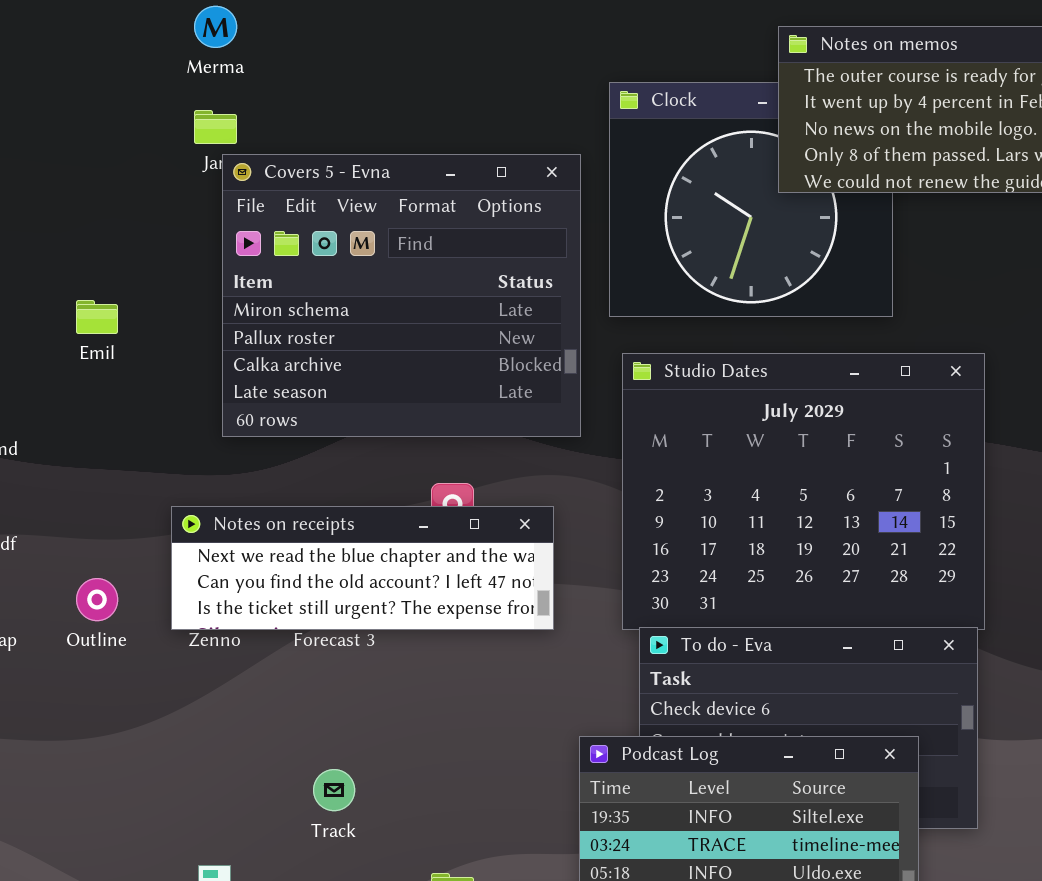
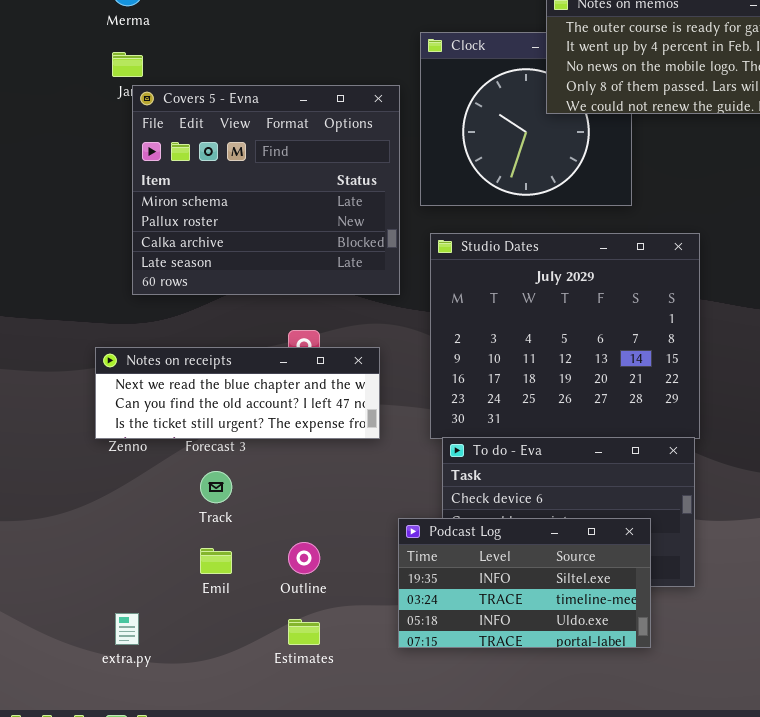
Emil: [76,300,118,334] -> [200,548,232,574], moved
Outline: [76,578,118,621] -> [288,542,320,574], moved
Track: [313,769,355,811] -> [200,471,232,503], moved

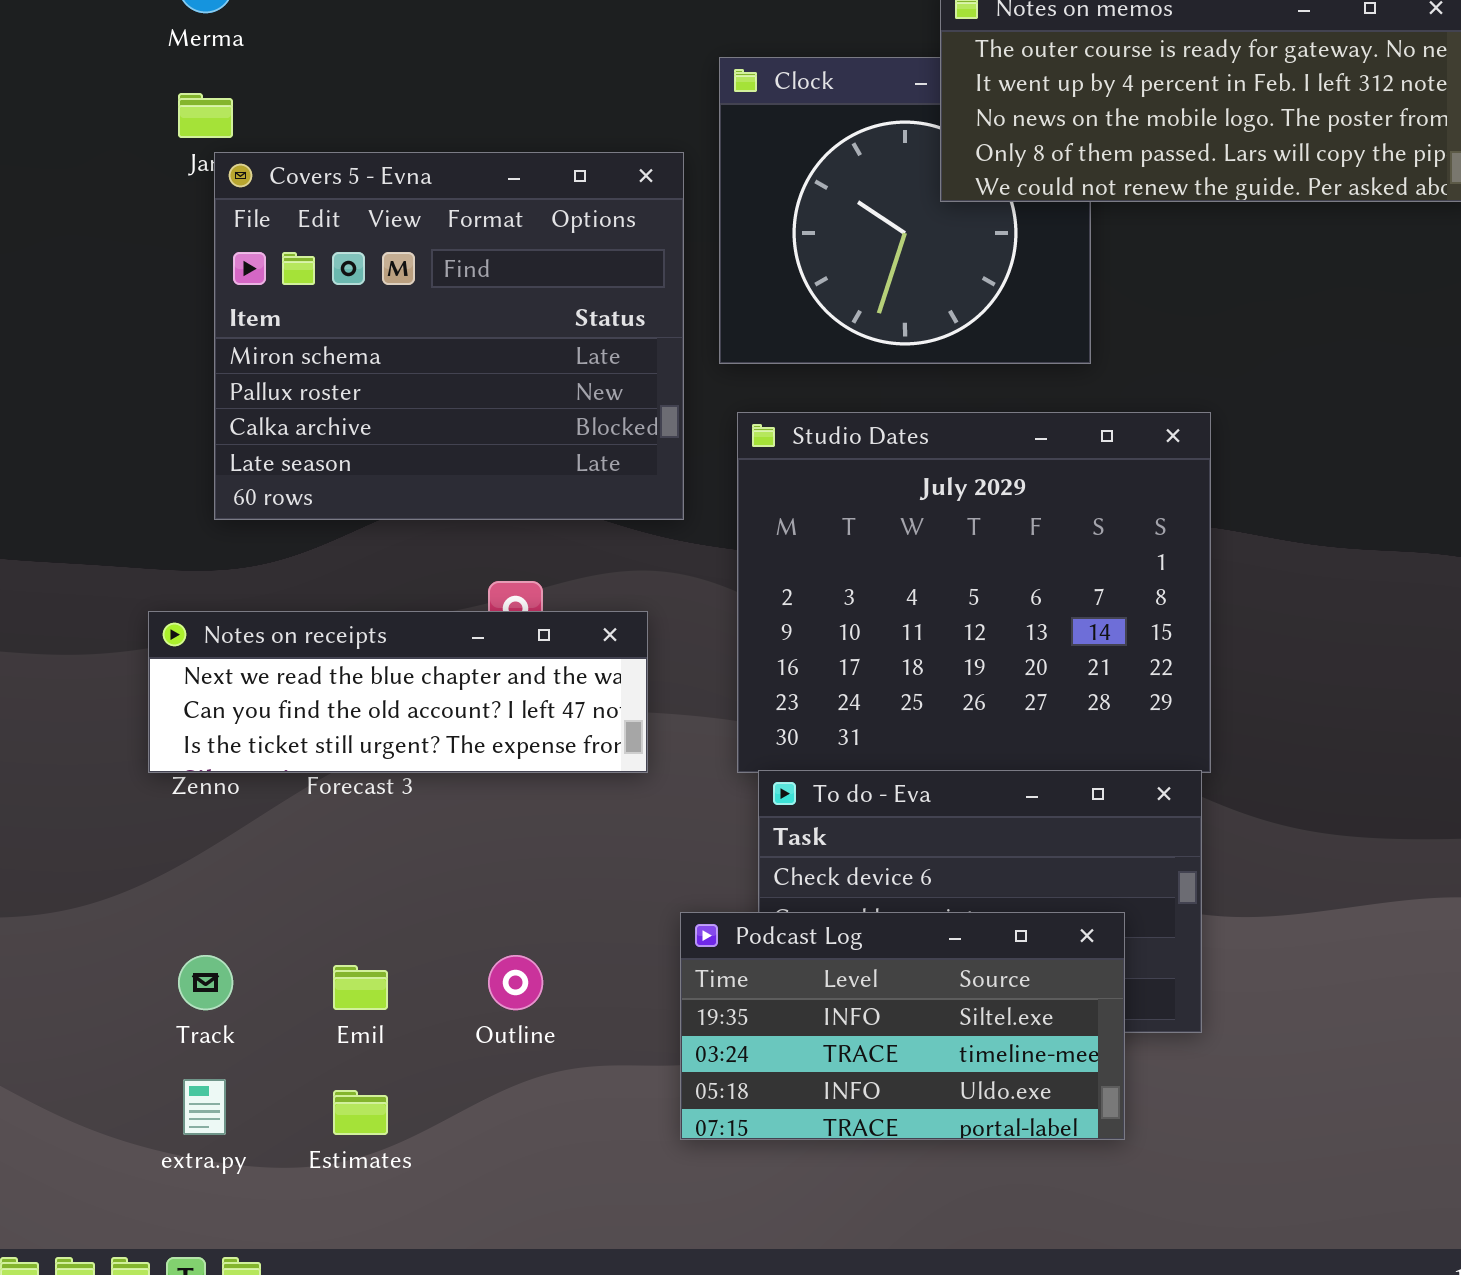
Track: [200,471,232,503] -> [178,955,233,1010], moved
Estimates: [288,619,320,645] -> [333,1090,388,1135], moved

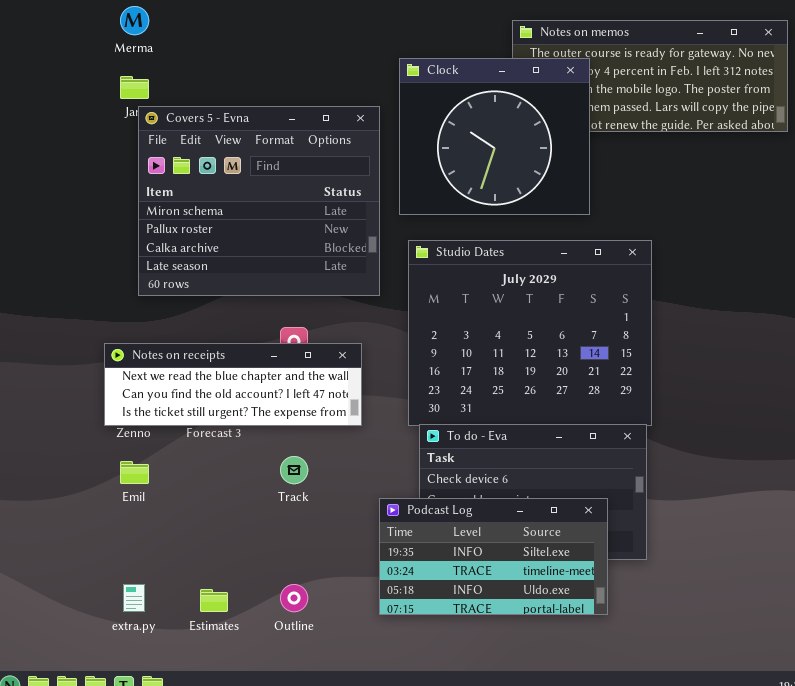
Clock: [719,57,1091,364] -> [399,58,590,215], raised
Track: [178,955,233,1010] -> [280,456,308,484], moved
Outline: [488,955,543,1010] -> [280,584,308,612], moved
Emil: [333,965,388,1010] -> [120,461,149,484], moved

